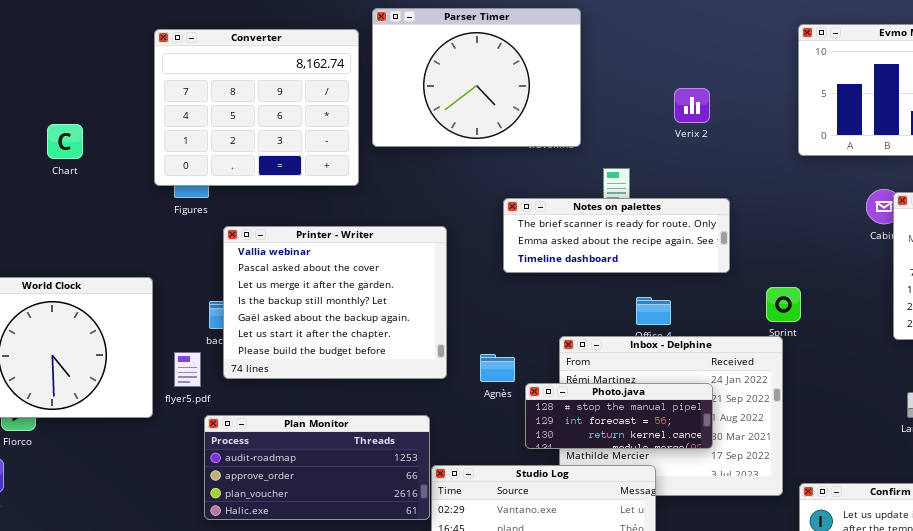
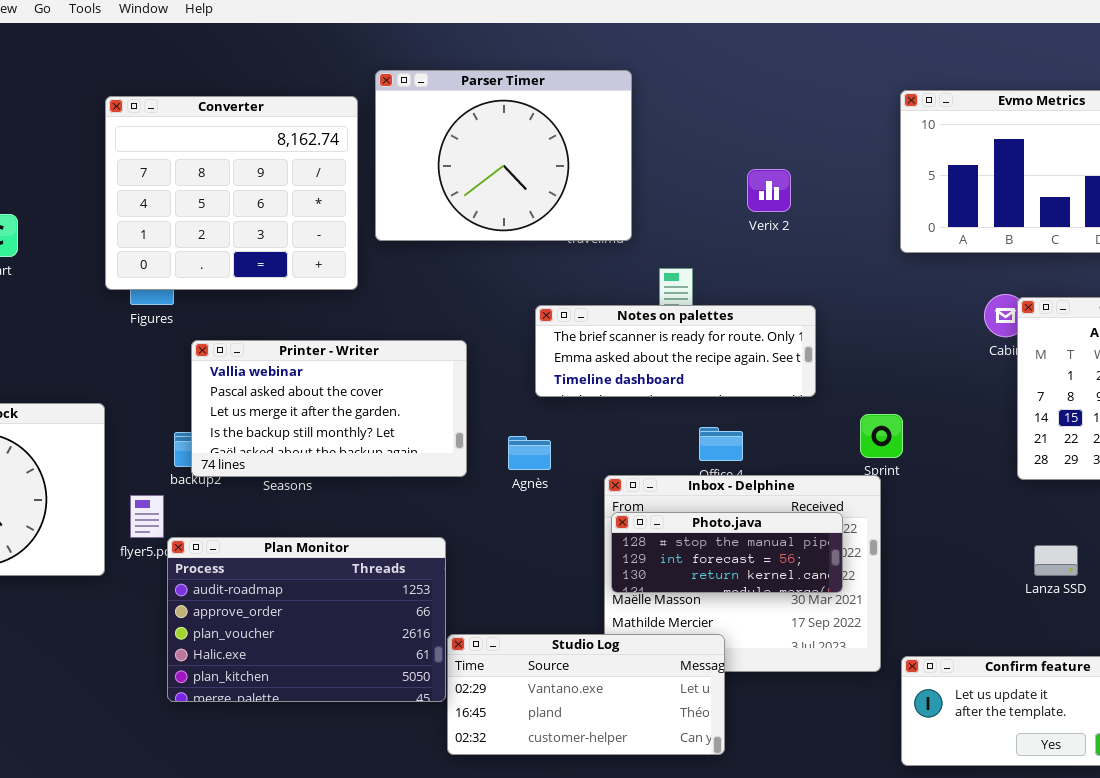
Printer - Writer: [223,226,447,379] -> [191,340,467,477], resized
Agnès: [480,354,515,382] -> [508,436,551,470], moved
Photo.java: [525,383,713,449] -> [611,512,843,593], moved
Plan Monitor: [204,415,430,520] -> [167,537,446,702], resized

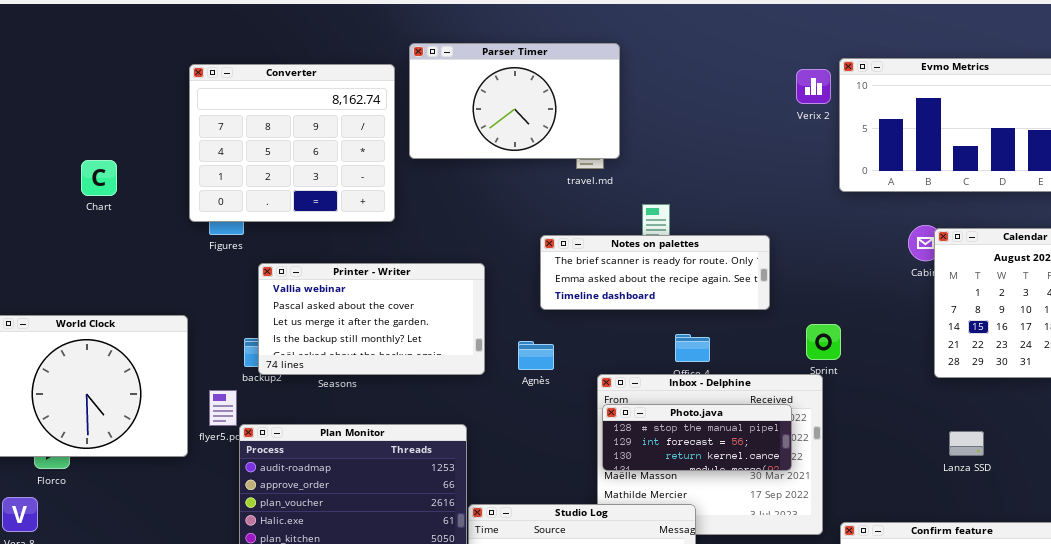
Parser Timer: [375,70,632,241] -> [409,43,620,159], resized
Verix 2: [747,169,791,212] -> [796,69,831,104], moved

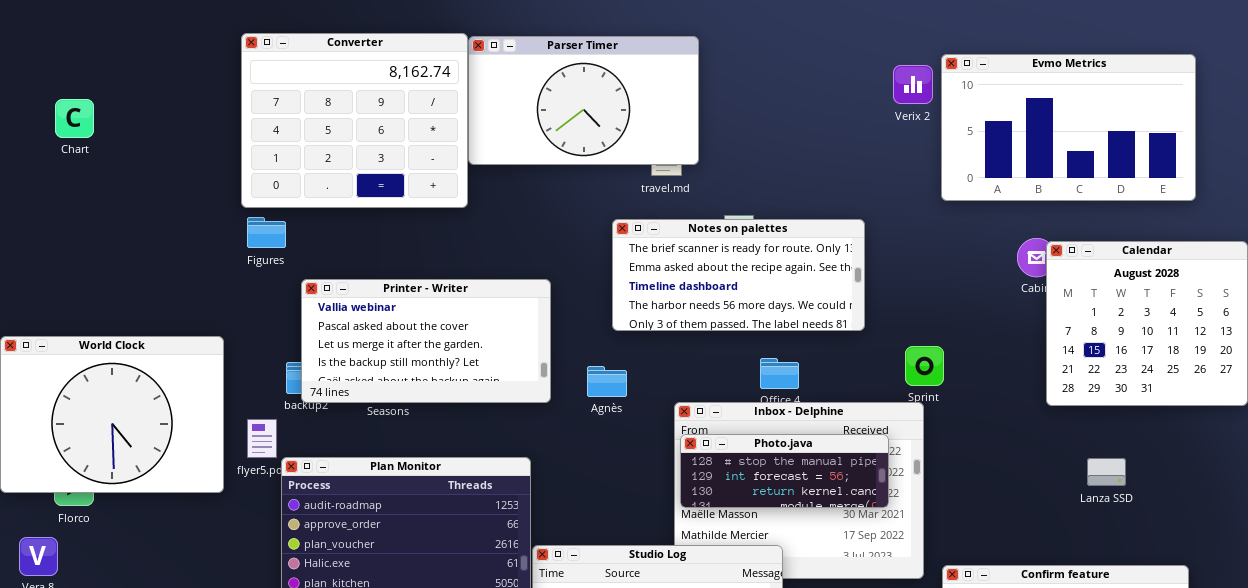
Converter: [189,64,395,222] -> [241,33,468,208], moved
Chart: [81,160,117,196] -> [55,99,94,138], moved
Notes on palettes: [540,235,770,310] -> [612,219,865,331], resized
Lanza SSD: [949,431,984,456] -> [1087,458,1126,486], moved

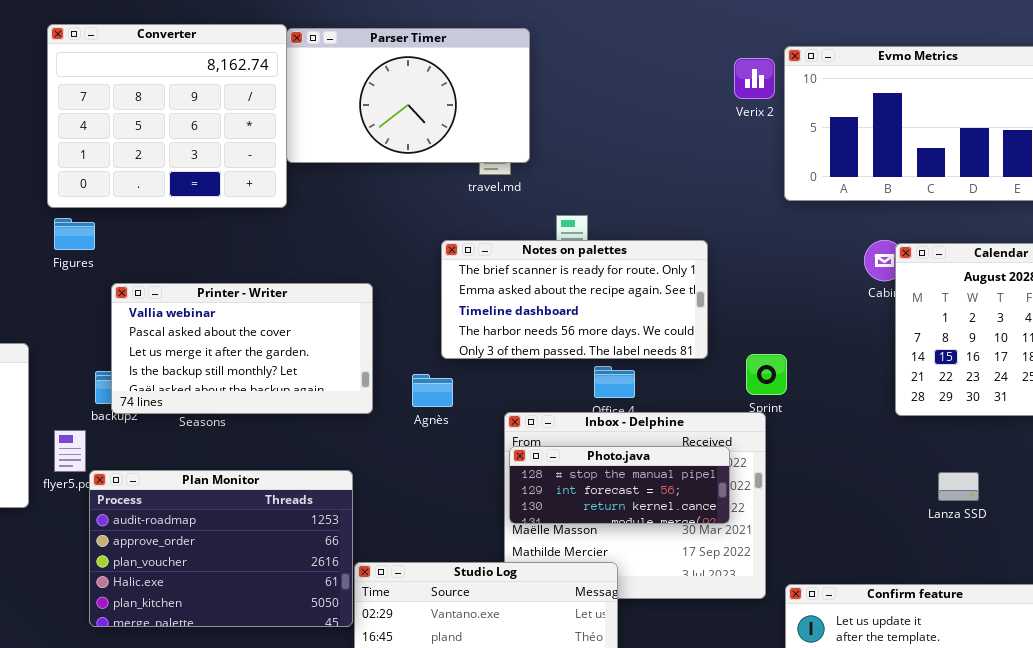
Notes on palettes: [612,219,865,331] -> [441,240,708,359], moved

